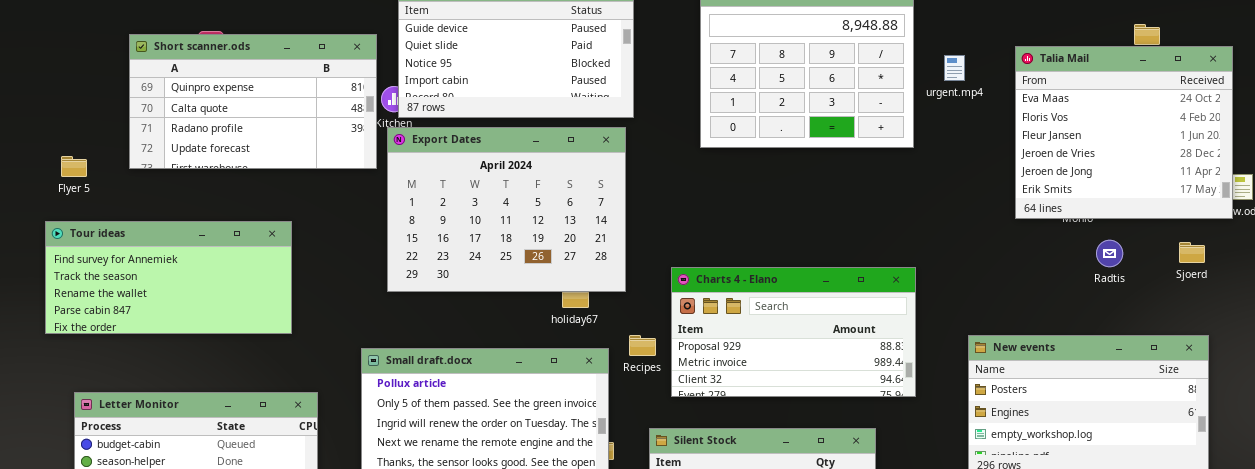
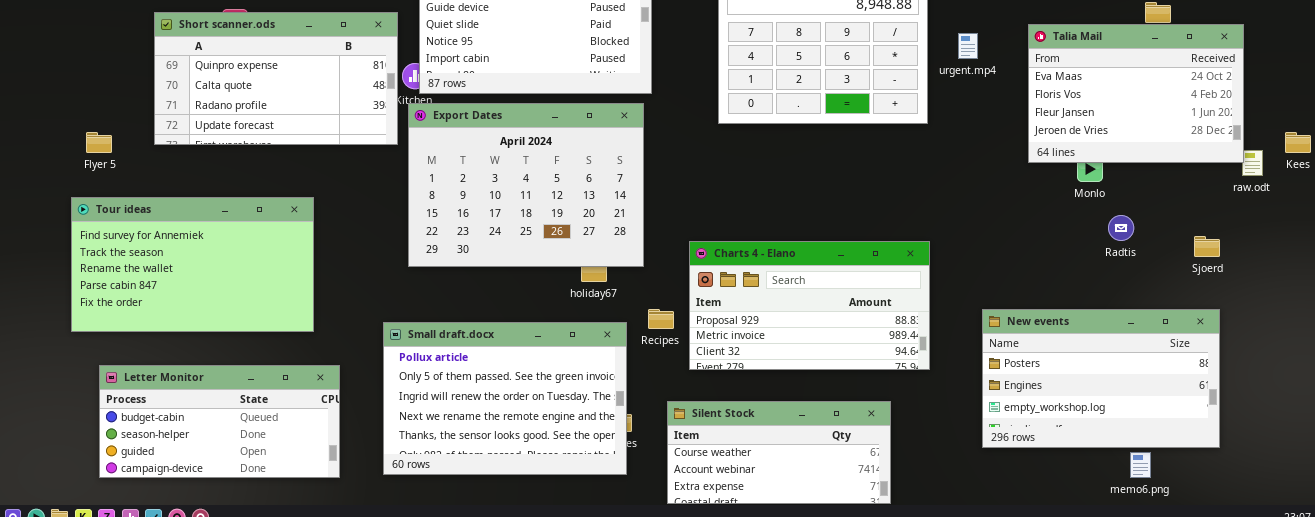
Talia Mail: [1015,46,1233,219] -> [1028,24,1244,163], resized
Tour ideas: [45,221,292,334] -> [71,197,314,332], resized
Sjoerd: [1179,242,1205,263] -> [1194,236,1220,257], moved

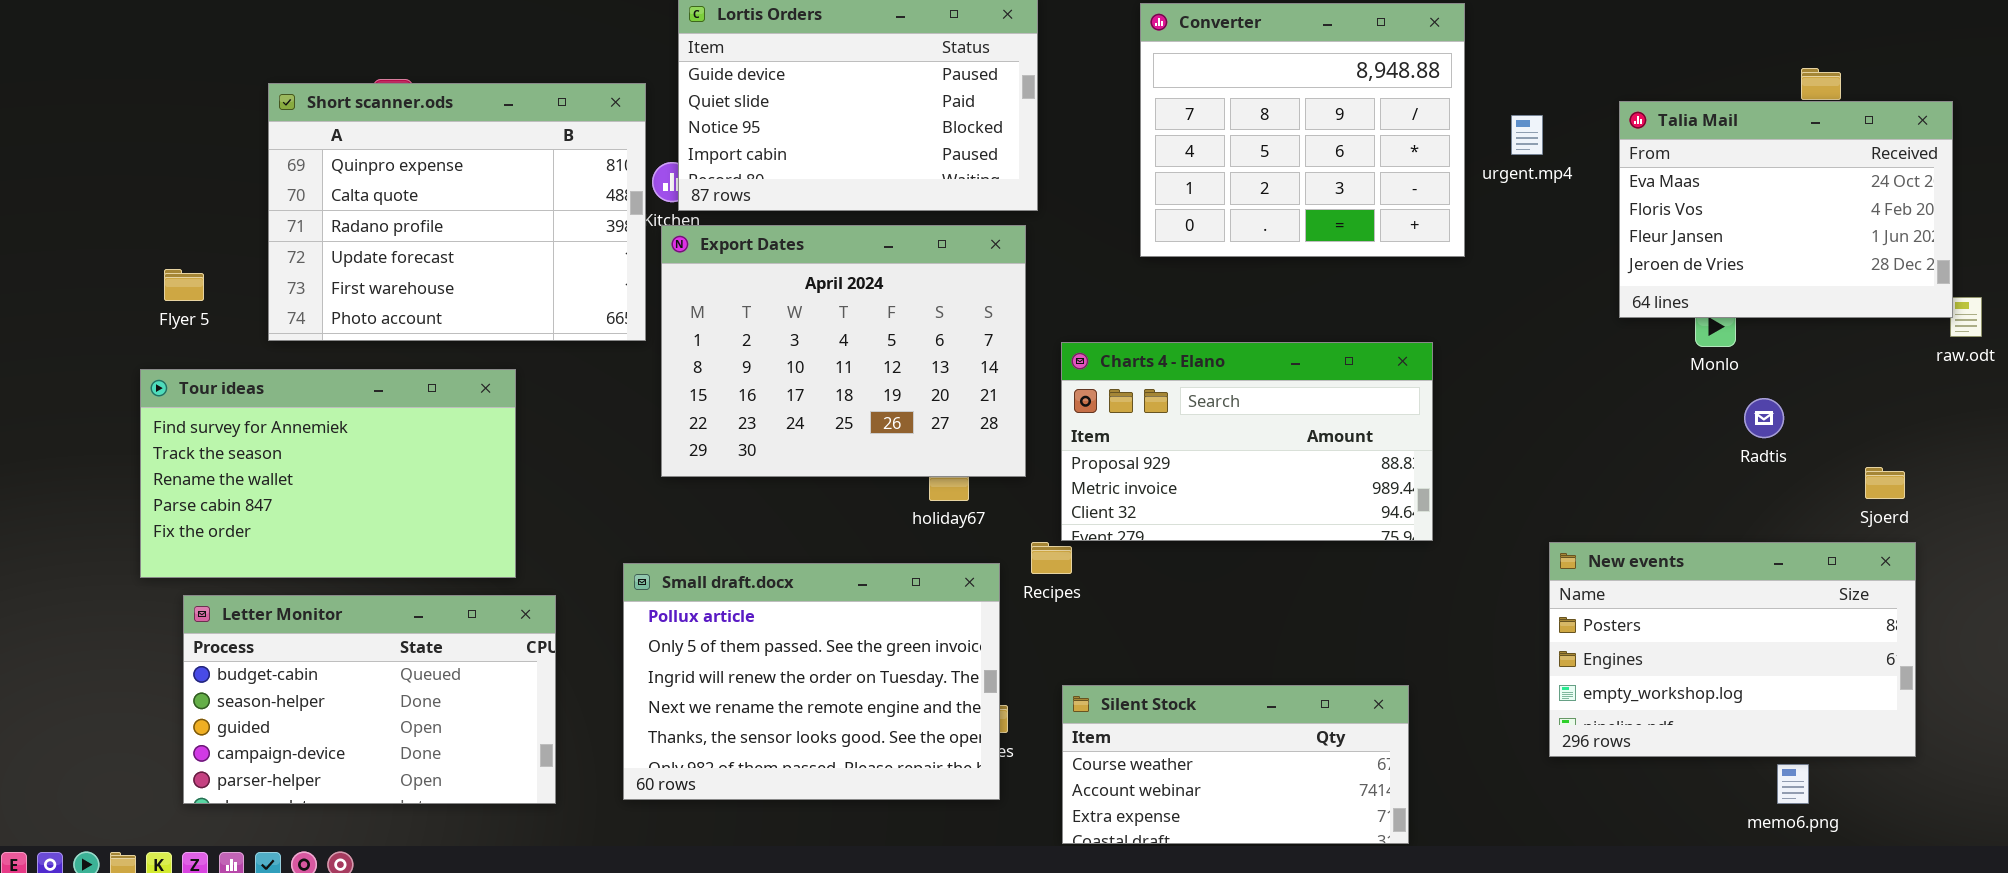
Short scanner.ods: [154,12,398,145] -> [268,83,646,341], resized
Sjoerd: [1194,236,1220,257] -> [1865,467,1905,499], moved
Charts 4 - Elano: [689,241,930,370] -> [1061,342,1433,541], moved
Letter Monitor: [99,365,340,478] -> [183,595,556,804], resized

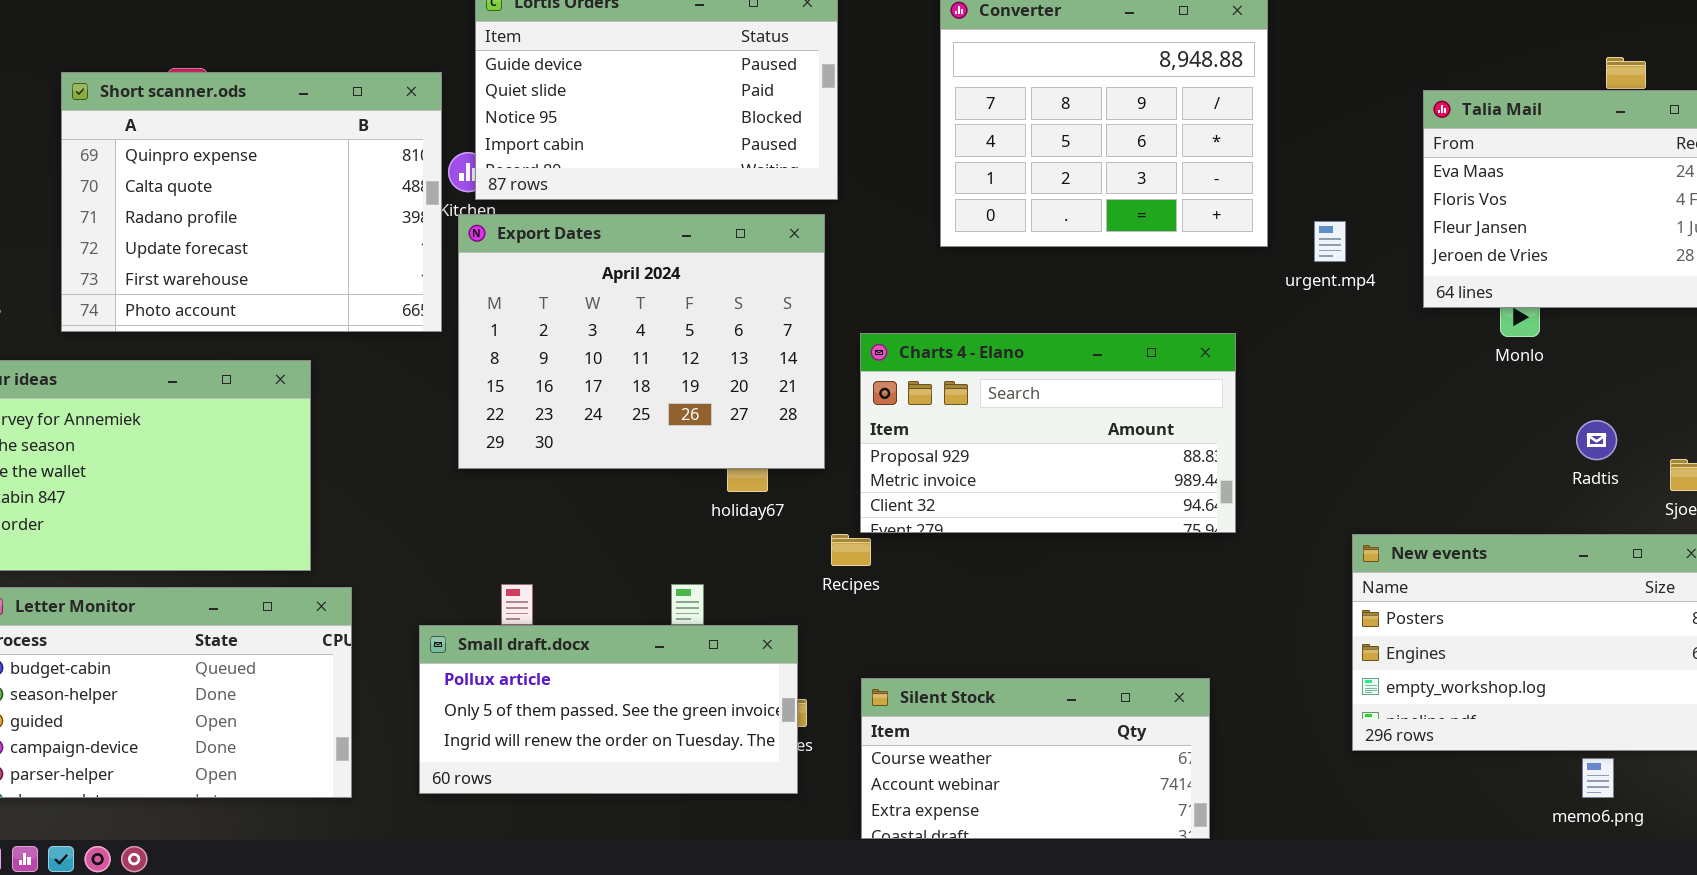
urgent.mp4: [1511,115,1543,155] -> [1314,221,1346,262], moved
Radtis: [1744,398,1784,438] -> [1576,420,1617,460], moved
Small draft.docx: [623,563,1000,800] -> [419,625,798,794], resized

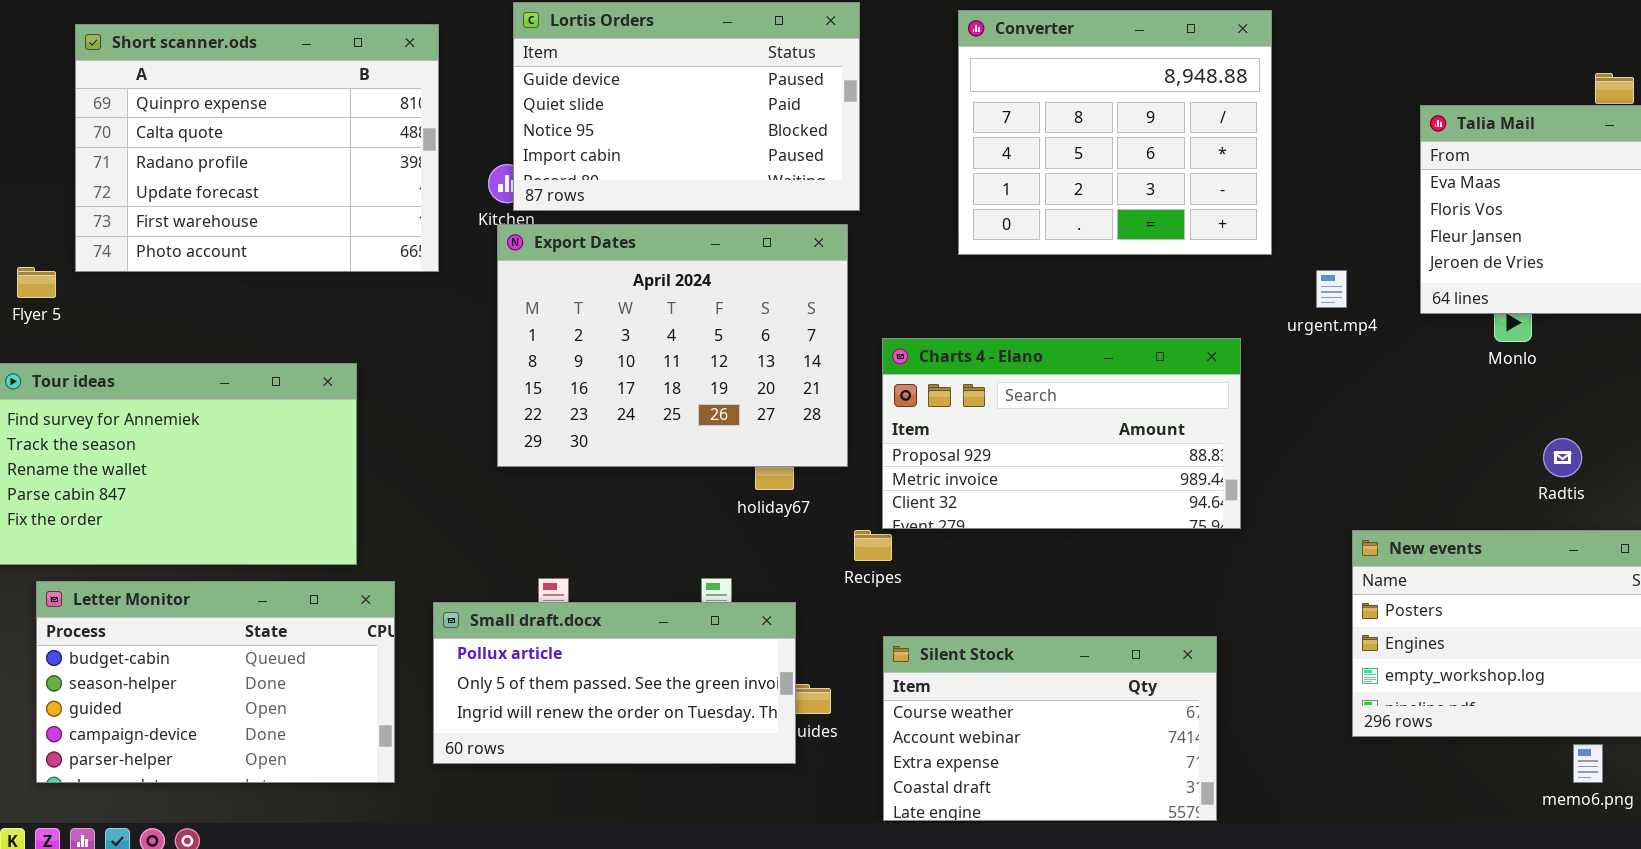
Short scanner.ods: [61,72,442,332] -> [75,24,439,272], moved
urgent.mp4: [1314,221,1346,262] -> [1316,270,1347,308], moved
Radtis: [1576,420,1617,460] -> [1543,438,1582,477], moved
Small draft.docx: [419,625,798,794] -> [433,602,796,764], moved
Silent Stock: [861,678,1210,839] -> [883,636,1217,821], resized

